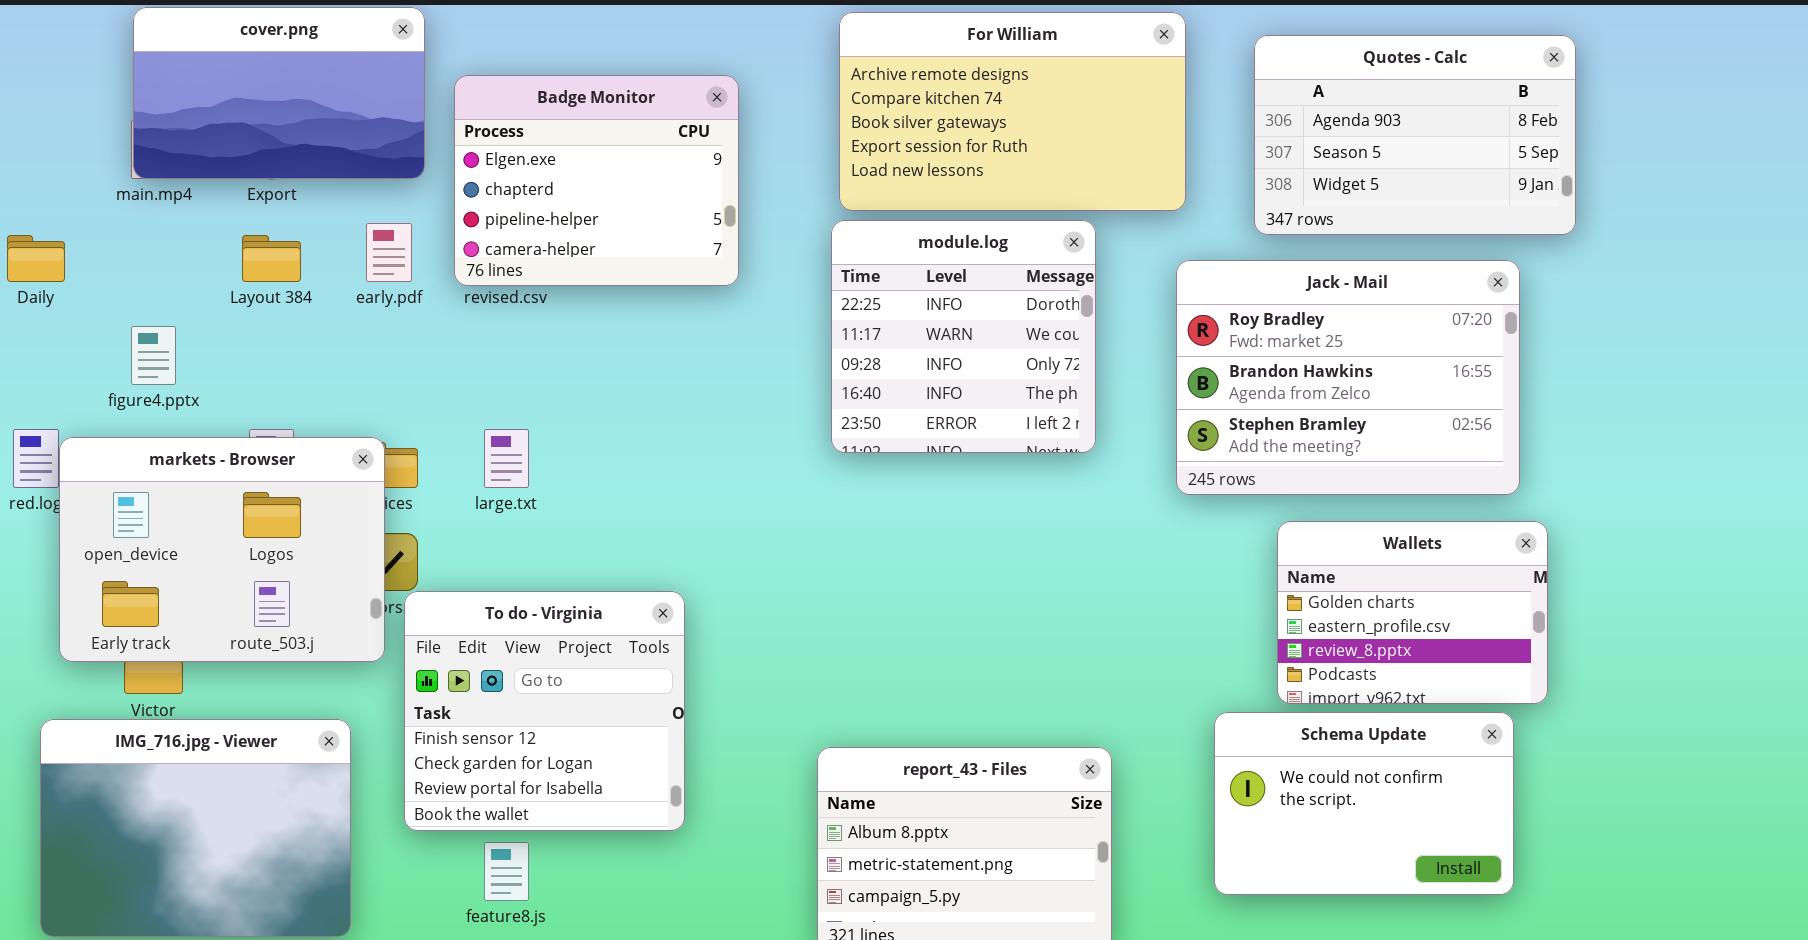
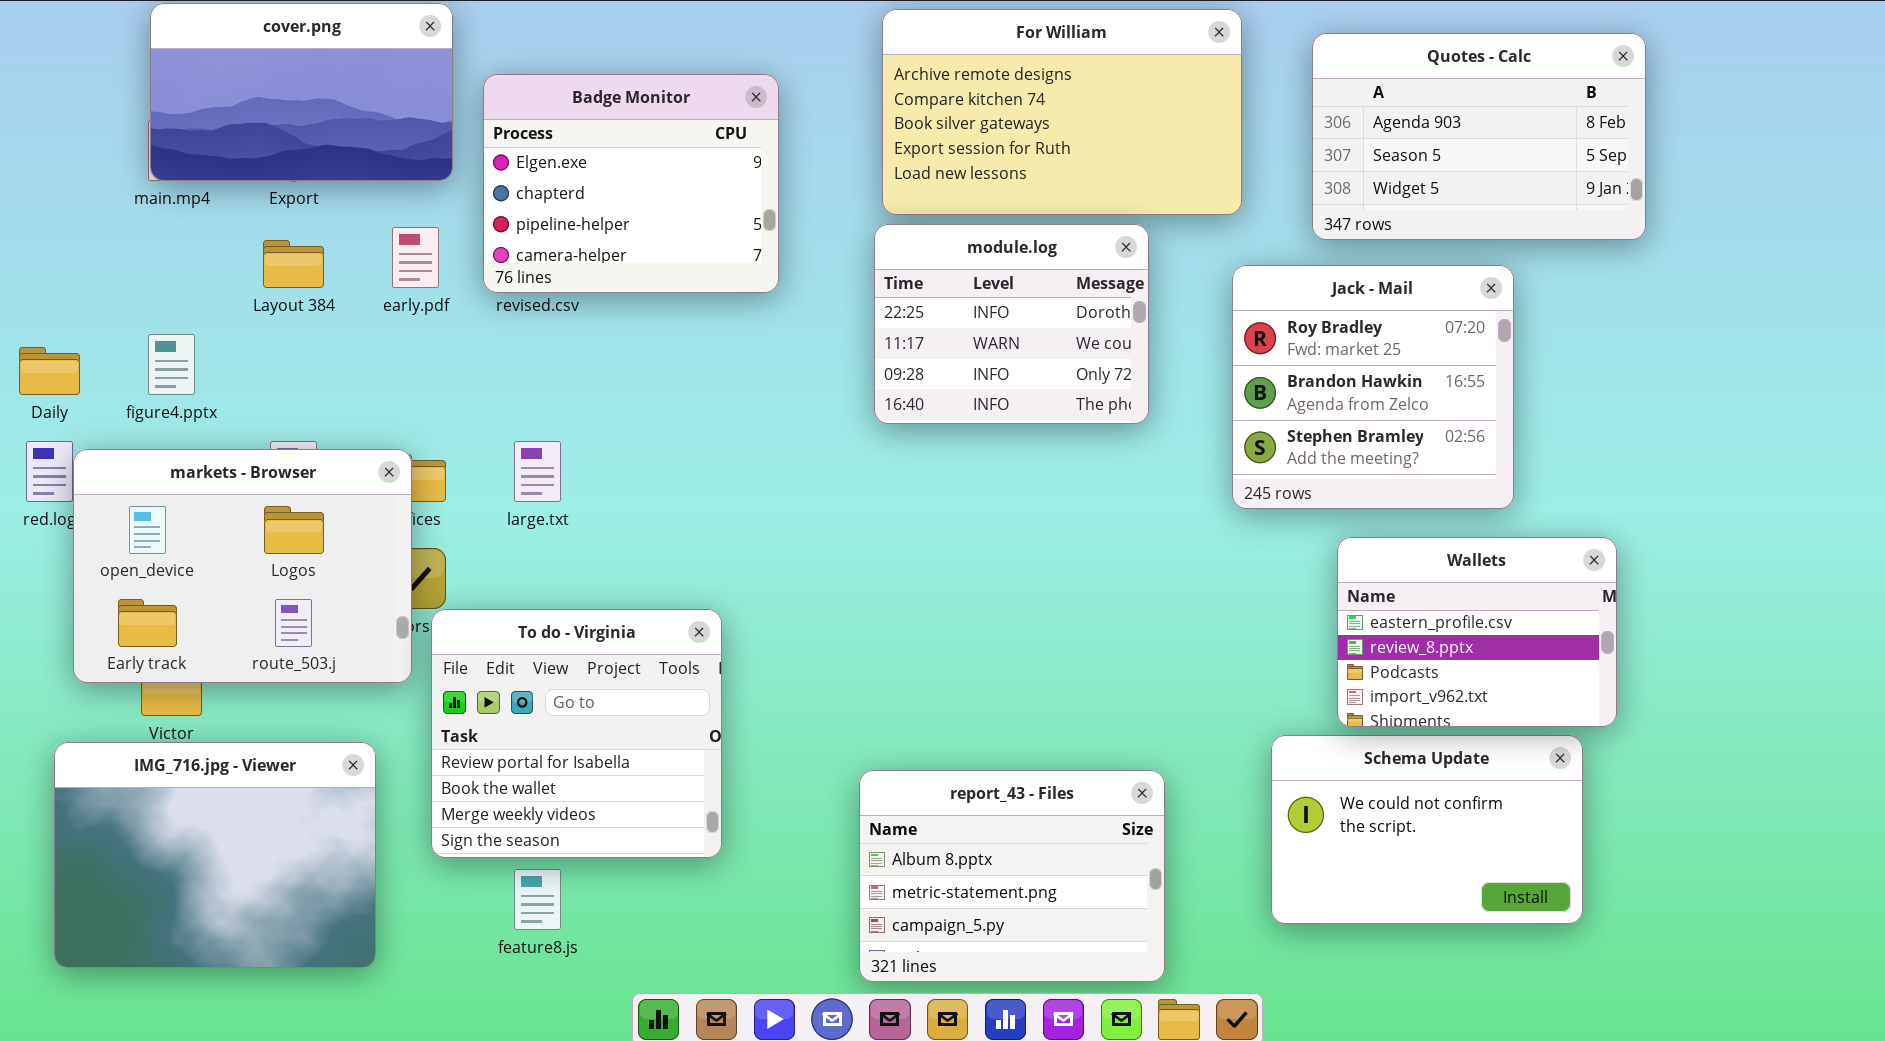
module.log: [831,220,1096,453] -> [874,224,1149,424], resized
Daily: [7,235,65,282] -> [19,347,80,395], moved
Jack - Mail: [1176,260,1520,495] -> [1232,265,1514,509], resized
Wallets: [1277,521,1548,704] -> [1337,537,1617,727], scrolled down 1 row
To do - Virginia: [404,591,685,831] -> [431,609,722,858], scrolled down 2 rows

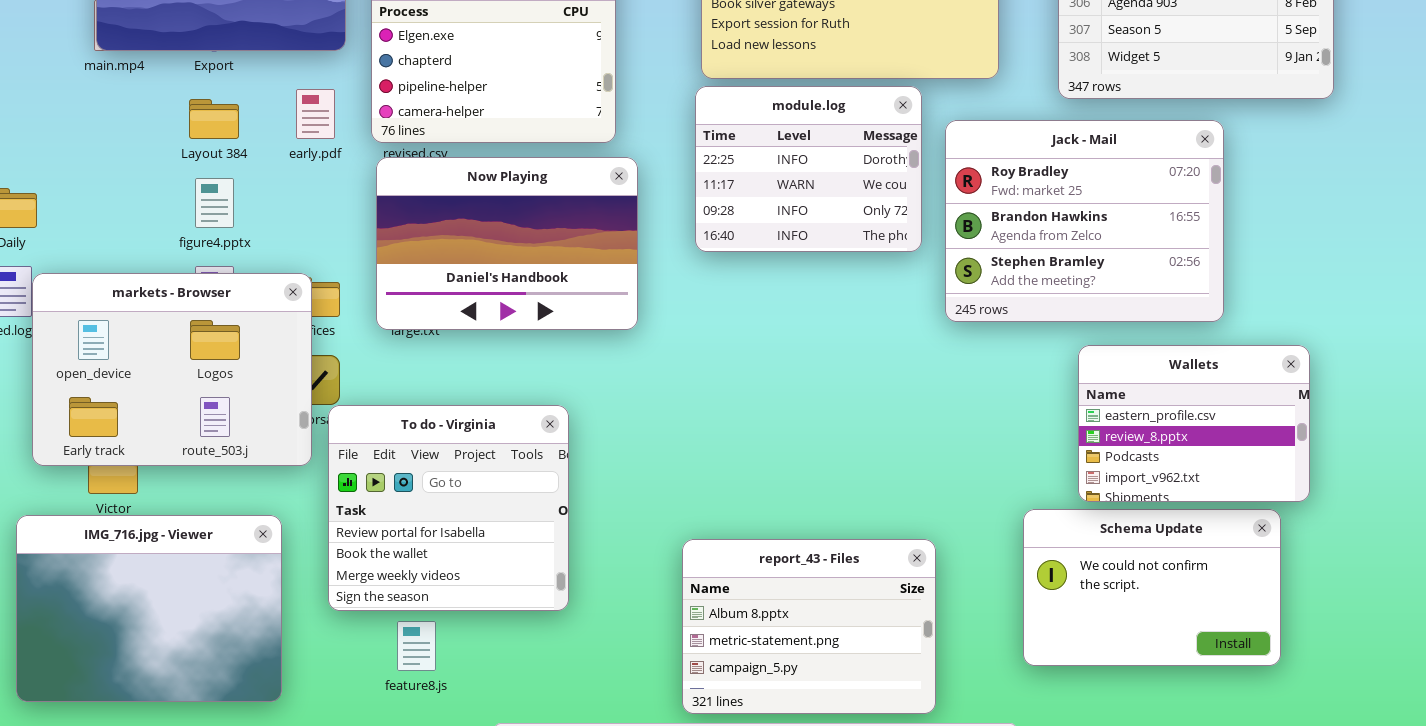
Jack - Mail: [1232,265,1514,509] -> [945,120,1224,322], resized
Now Playing: none -> [376,157,638,330], opened
figure4.pptx: [148,334,195,395] -> [195,178,234,228], moved

